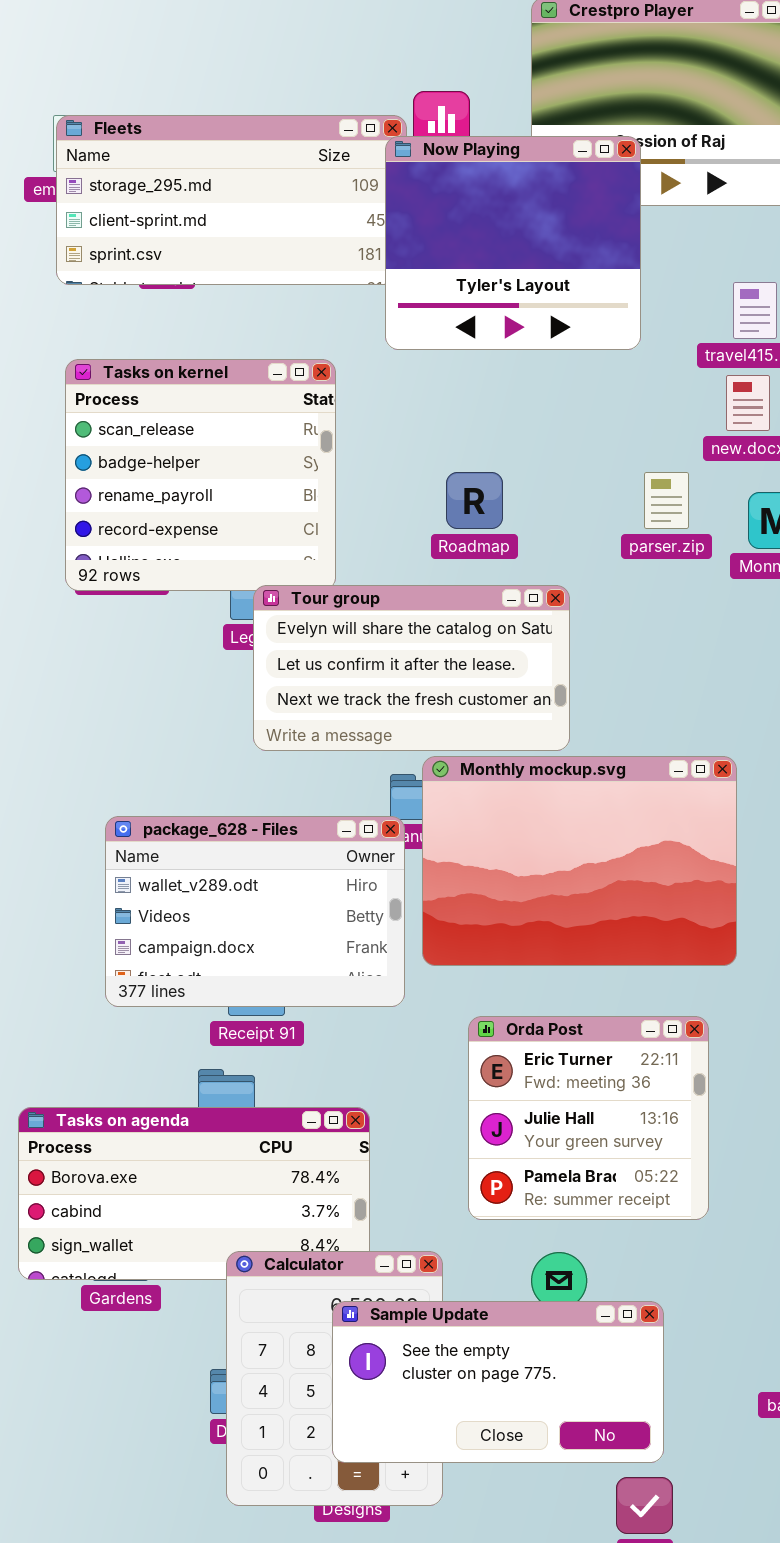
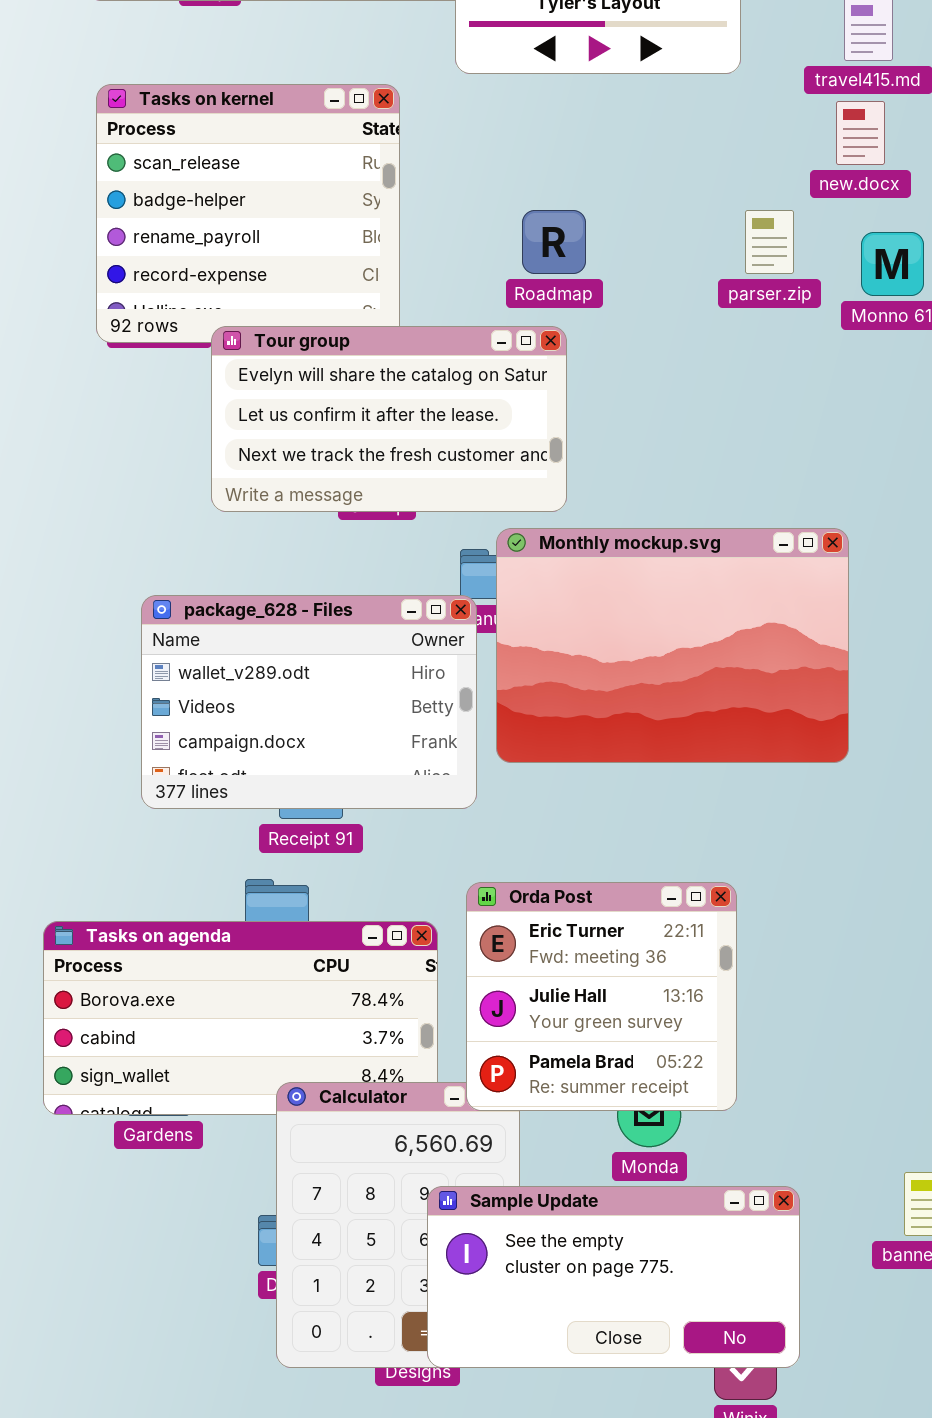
Tour group: [253,585,570,751] -> [211,326,567,512], moved
Orda Post: [468,1016,709,1220] -> [466,882,737,1111], moved
Sample Update: [332,1301,664,1463] -> [427,1186,800,1368], moved

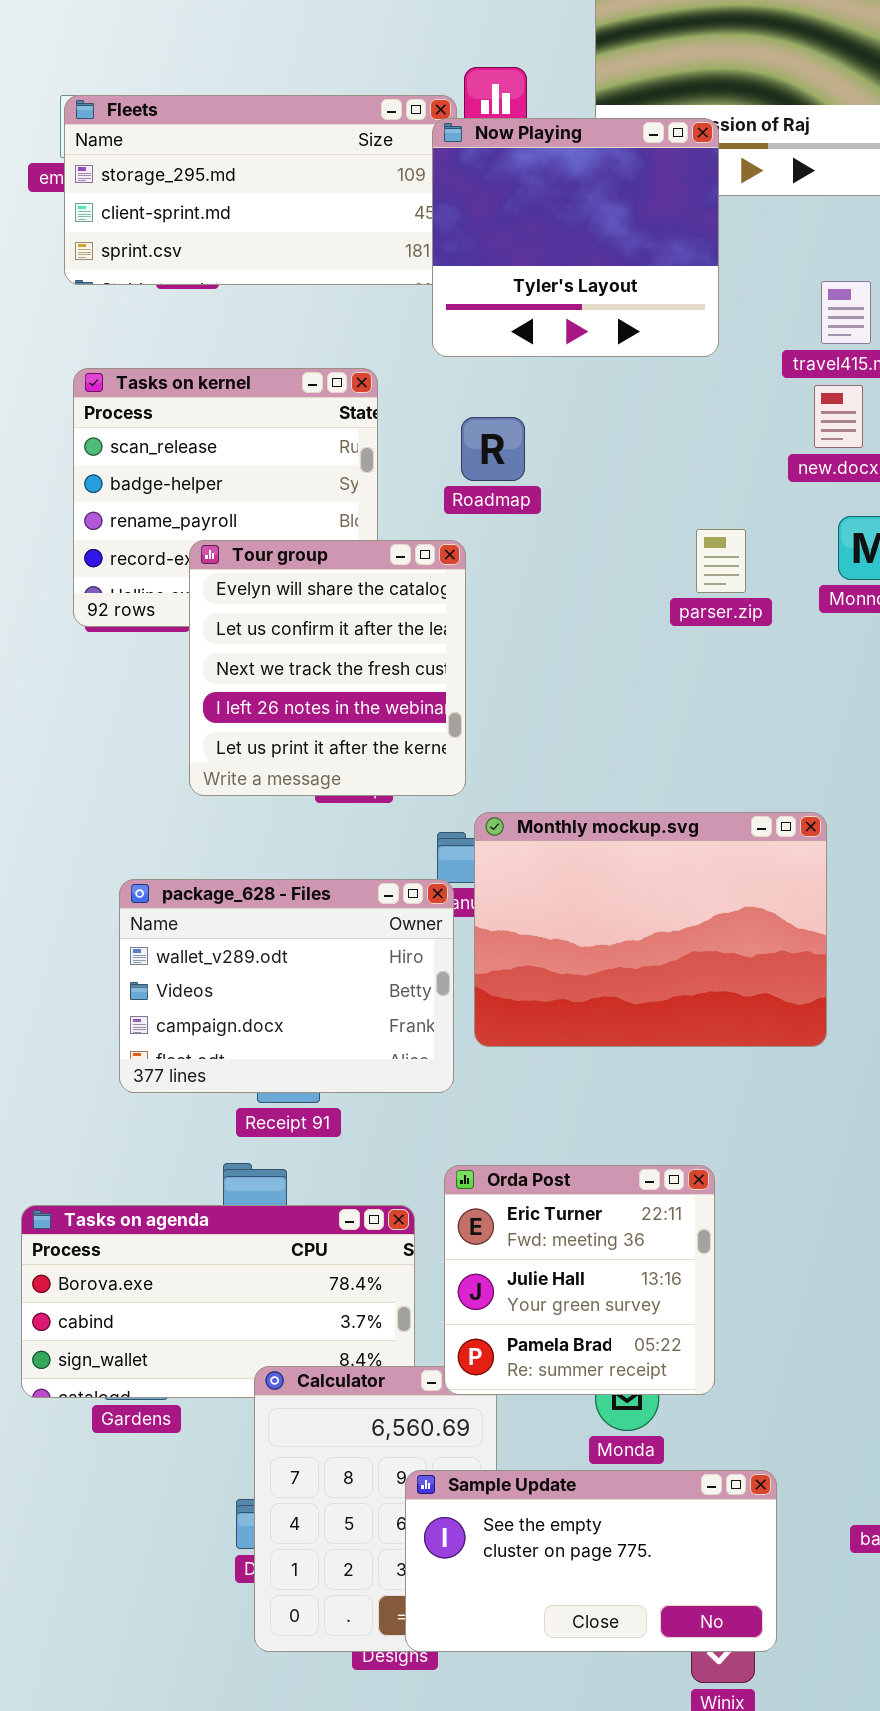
Roadmap: [522,210,586,274] -> [461,417,525,481], moved
parser.zip: [745,210,794,274] -> [696,529,746,593], moved
Tour group: [211,326,567,512] -> [189,540,466,796], resized

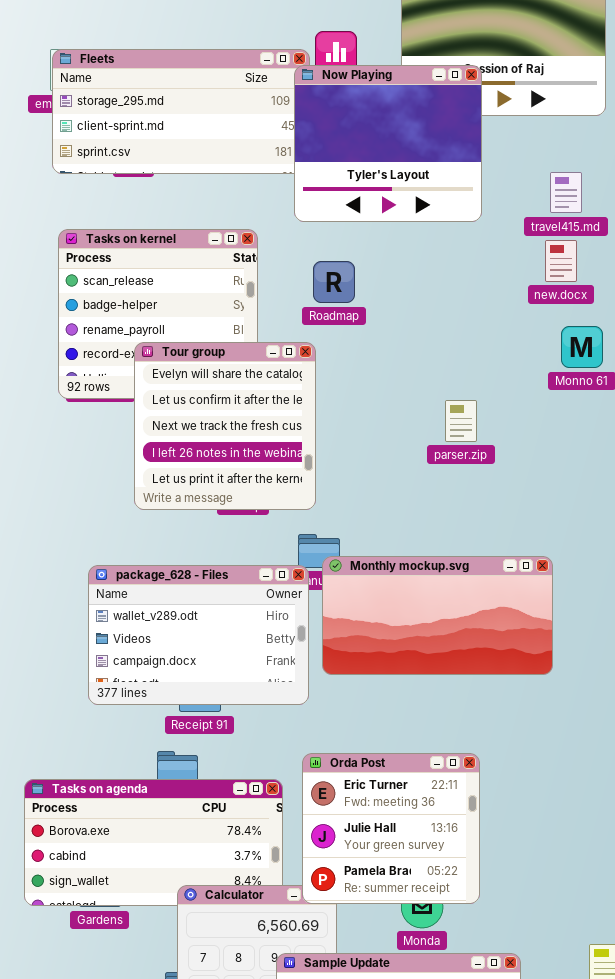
parser.zip: [696,529,746,593] -> [445,400,477,442], moved
Monthly mockup.svg: [474,812,827,1047] -> [322,556,553,675], resized

